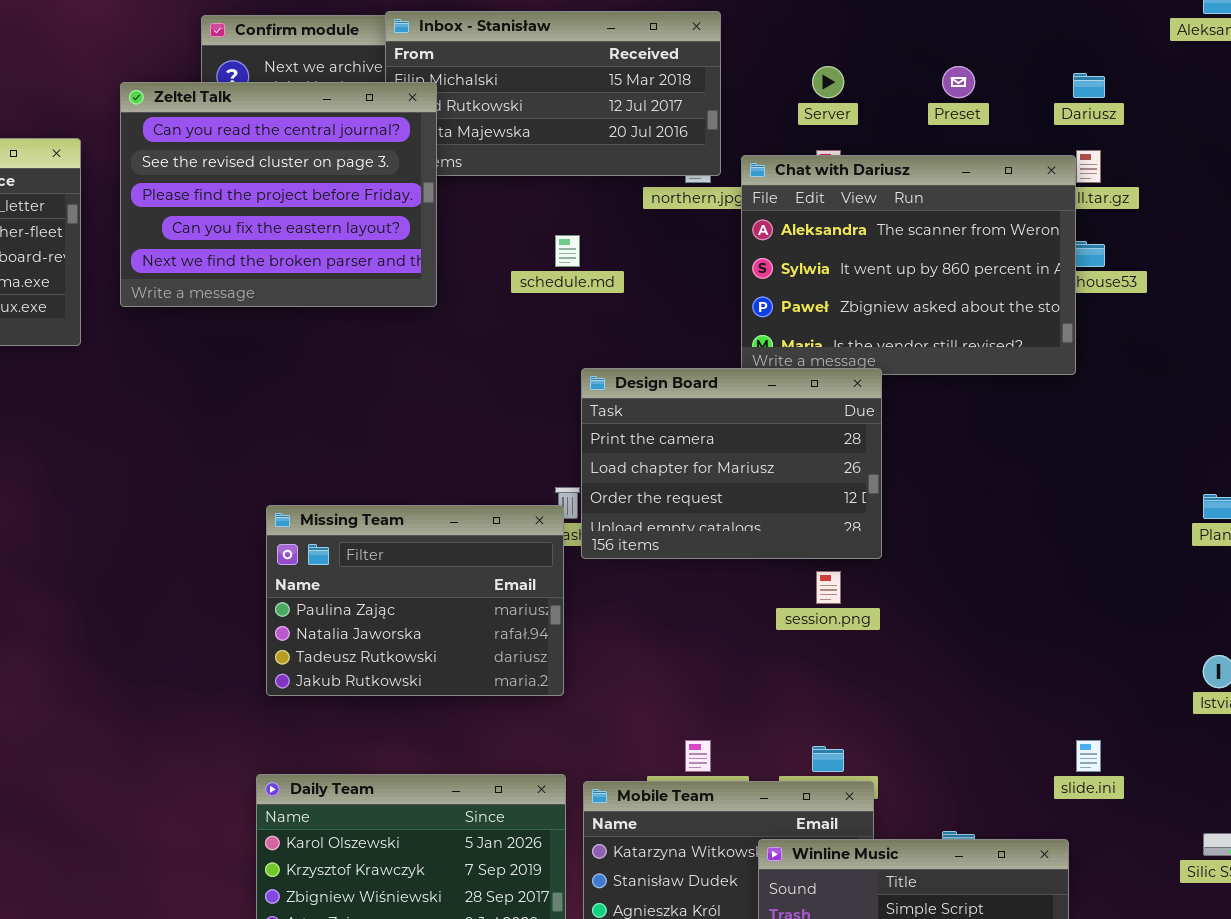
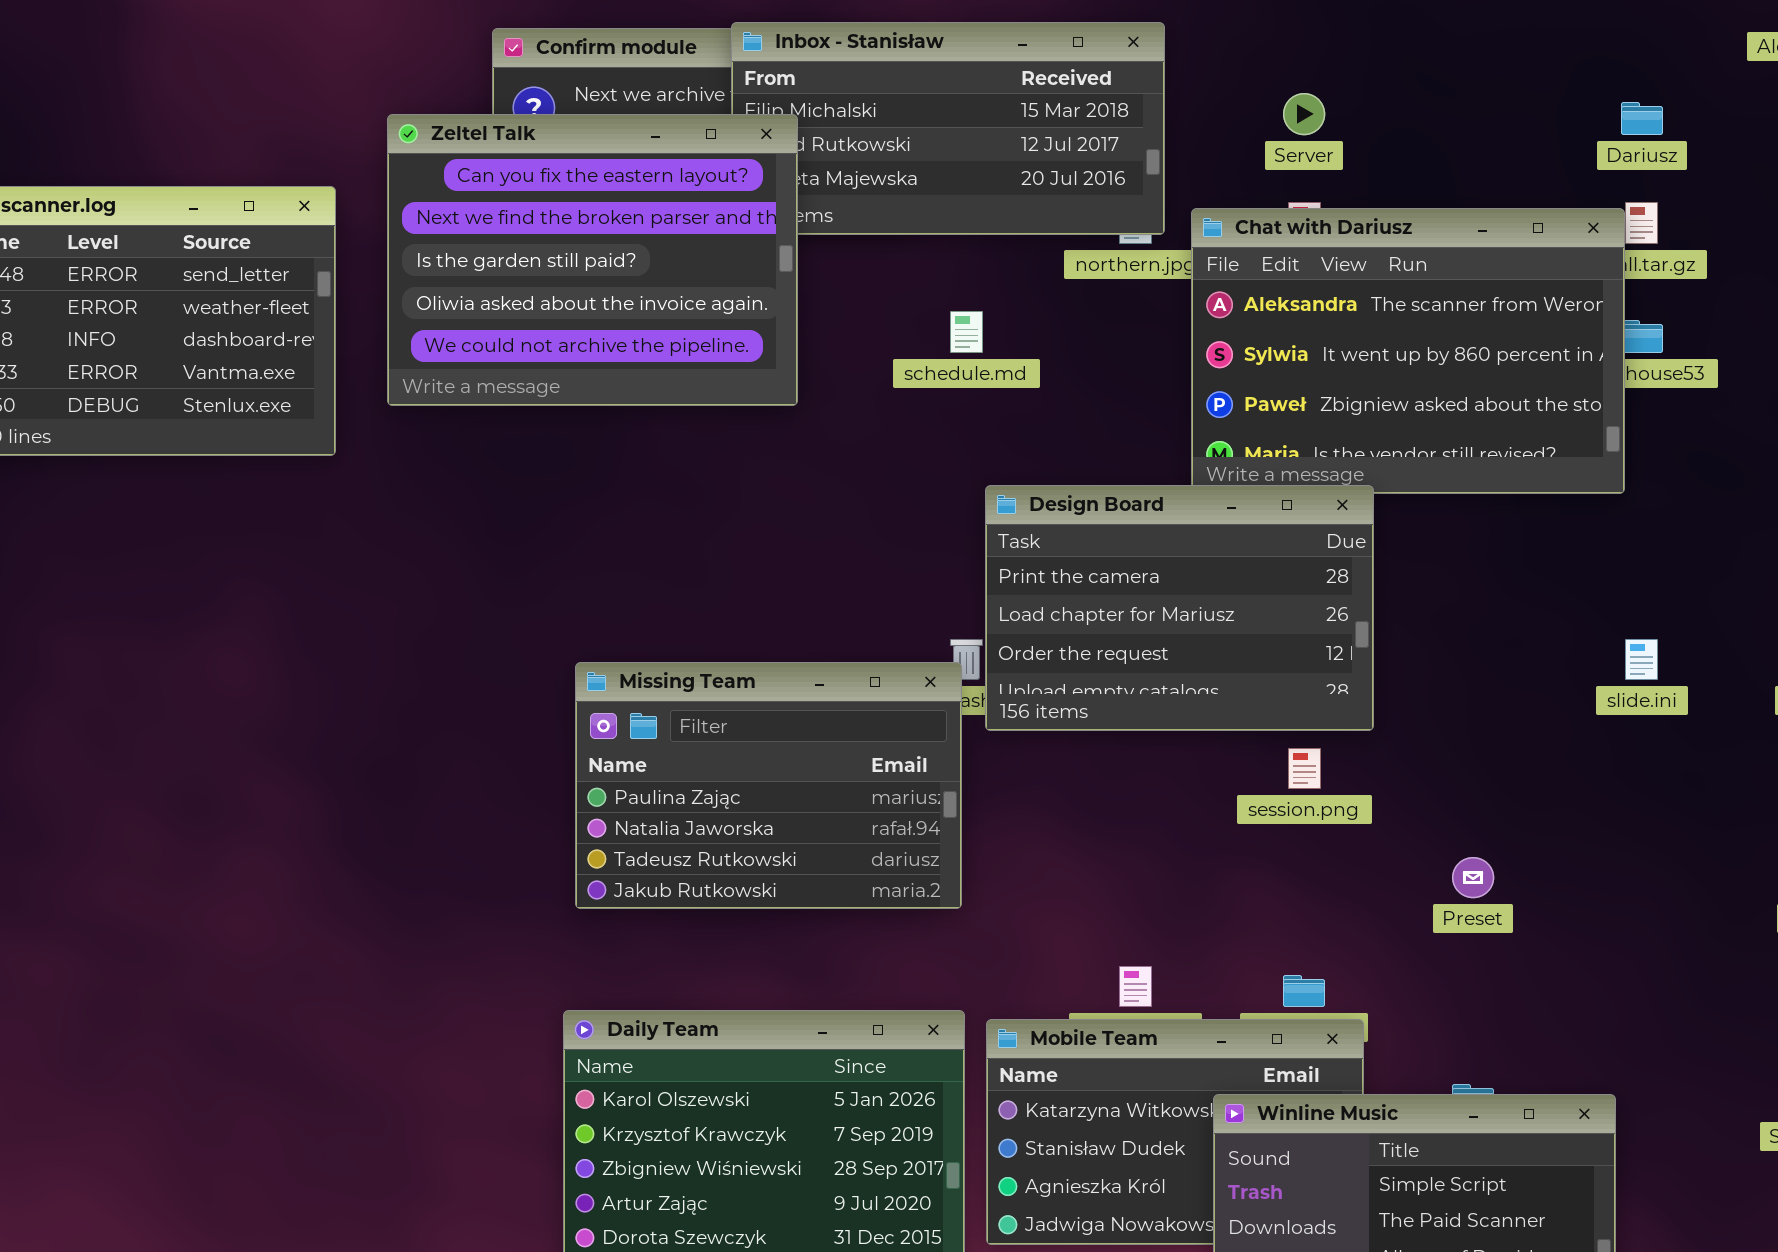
Preset: [942,66,975,98] -> [1452,857,1494,898], moved
Zeltel Talk: [120,82,437,307] -> [387,114,798,406], scrolled down 3 rows
slide.ini: [1076,740,1101,772] -> [1625,639,1658,680], moved

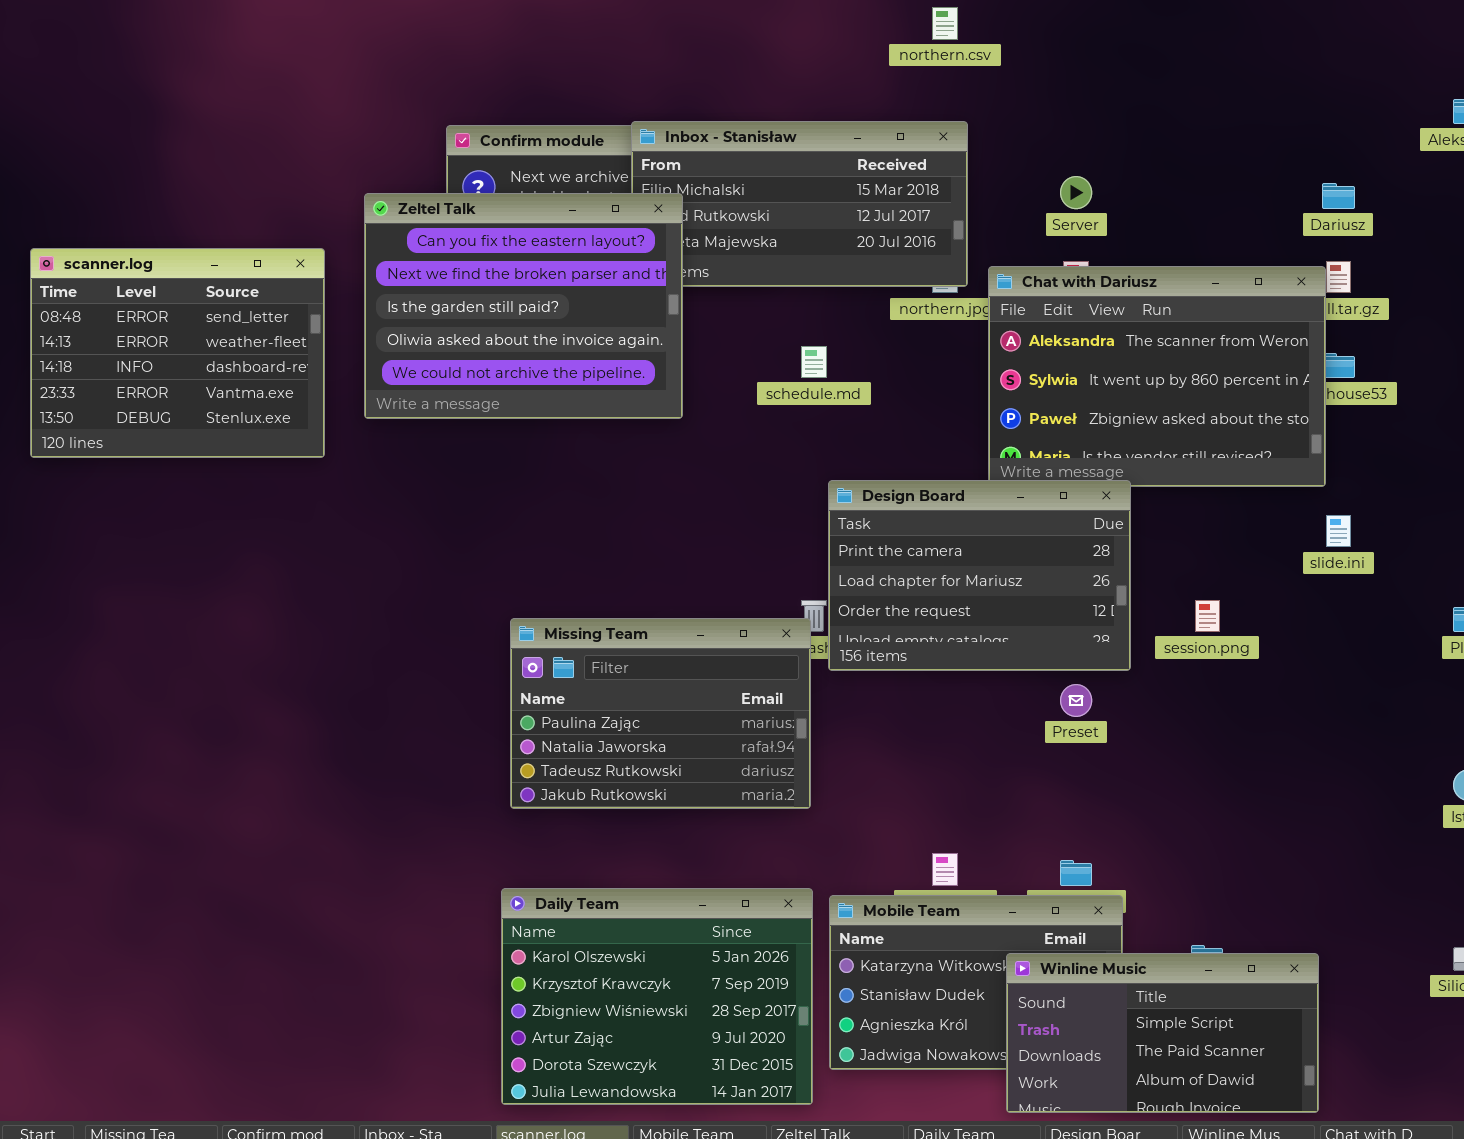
slide.ini: [1625,639,1658,680] -> [1326,515,1351,547], moved
session.png: [1288,748,1321,789] -> [1195,600,1220,632], moved
Preset: [1452,857,1494,898] -> [1060,684,1092,717], moved

